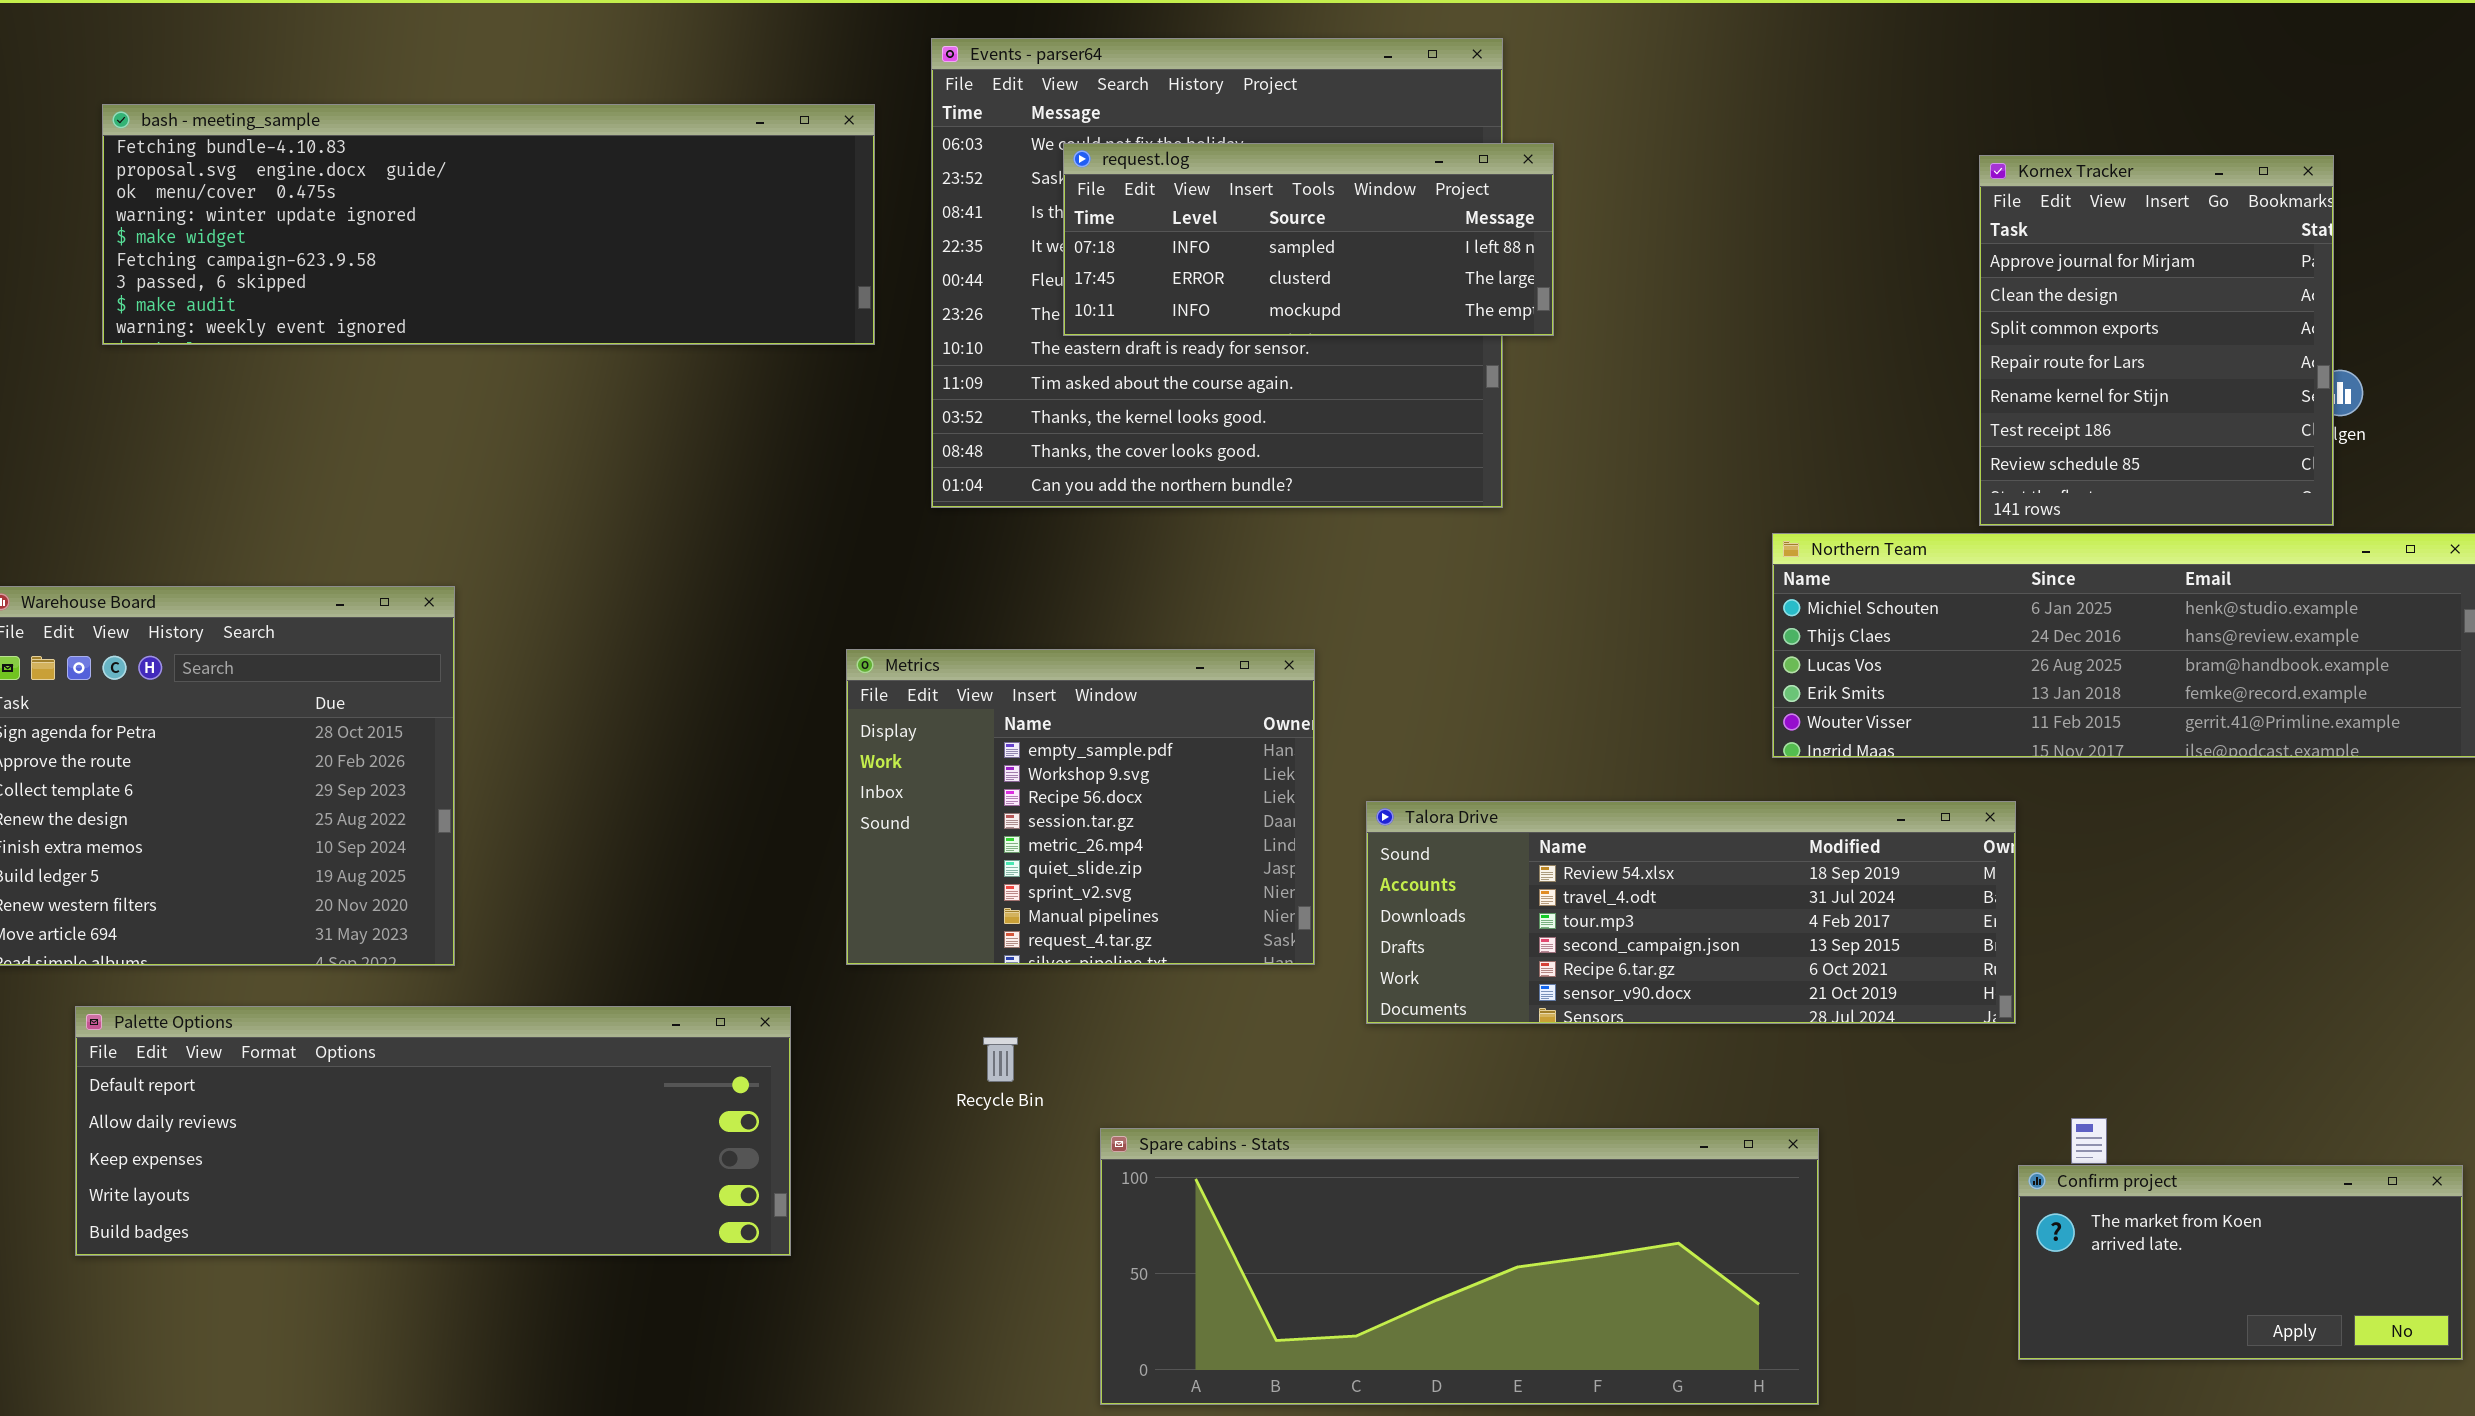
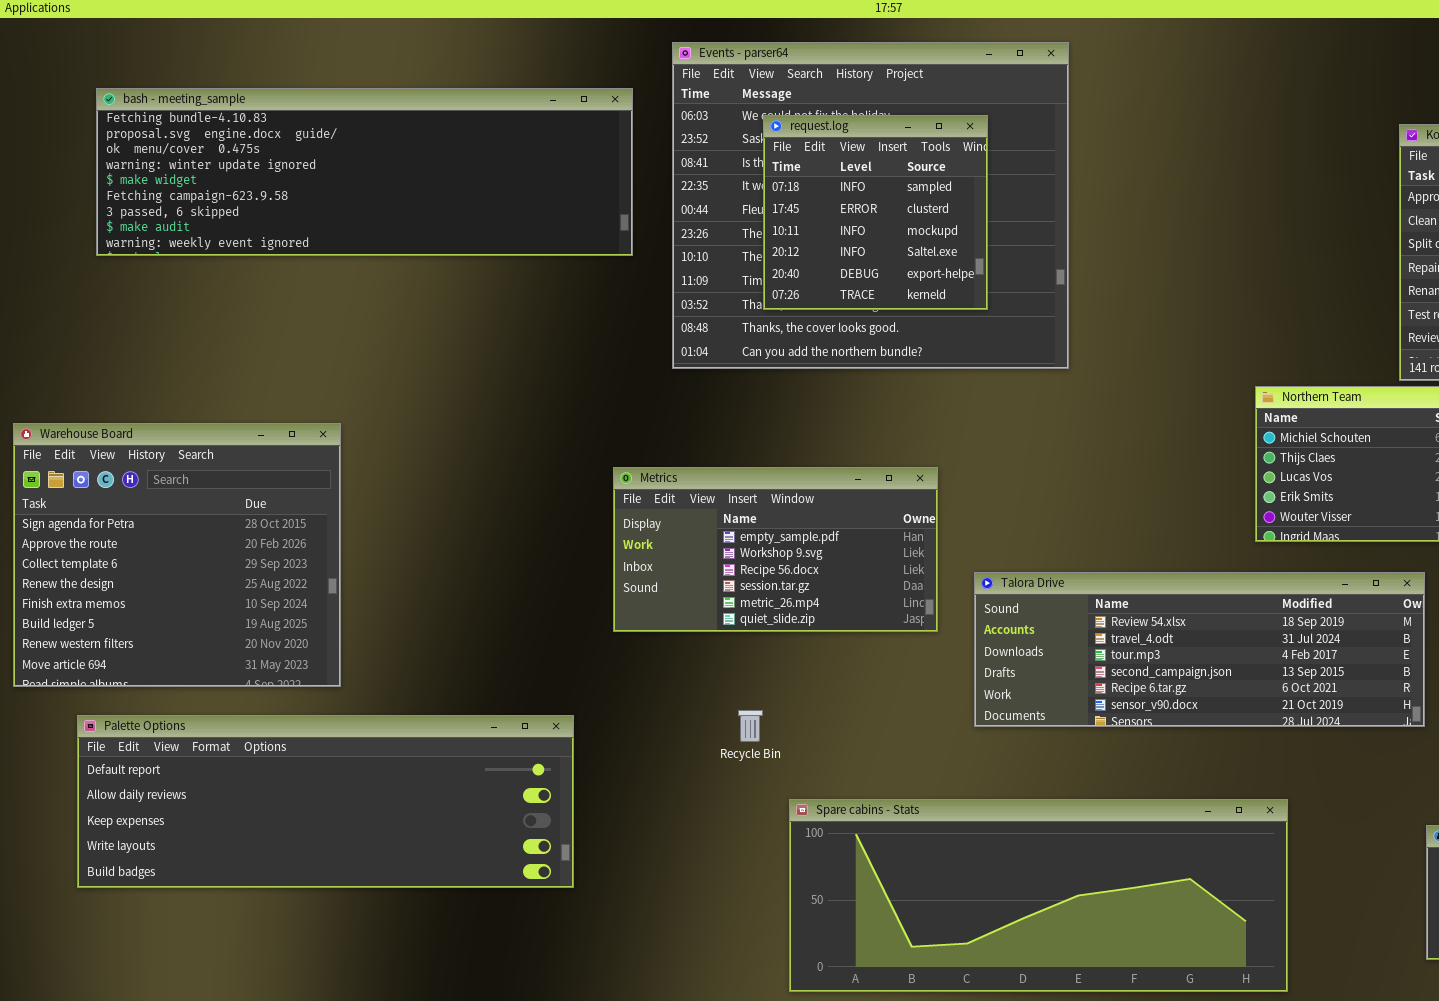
request.log: [1063,143,1554,336] -> [763,115,988,310], resized
Metrics: [846,649,1315,965] -> [613,467,938,632], resized
Recycle Bin: [983,1037,1018,1082] -> [738,710,763,742], moved

